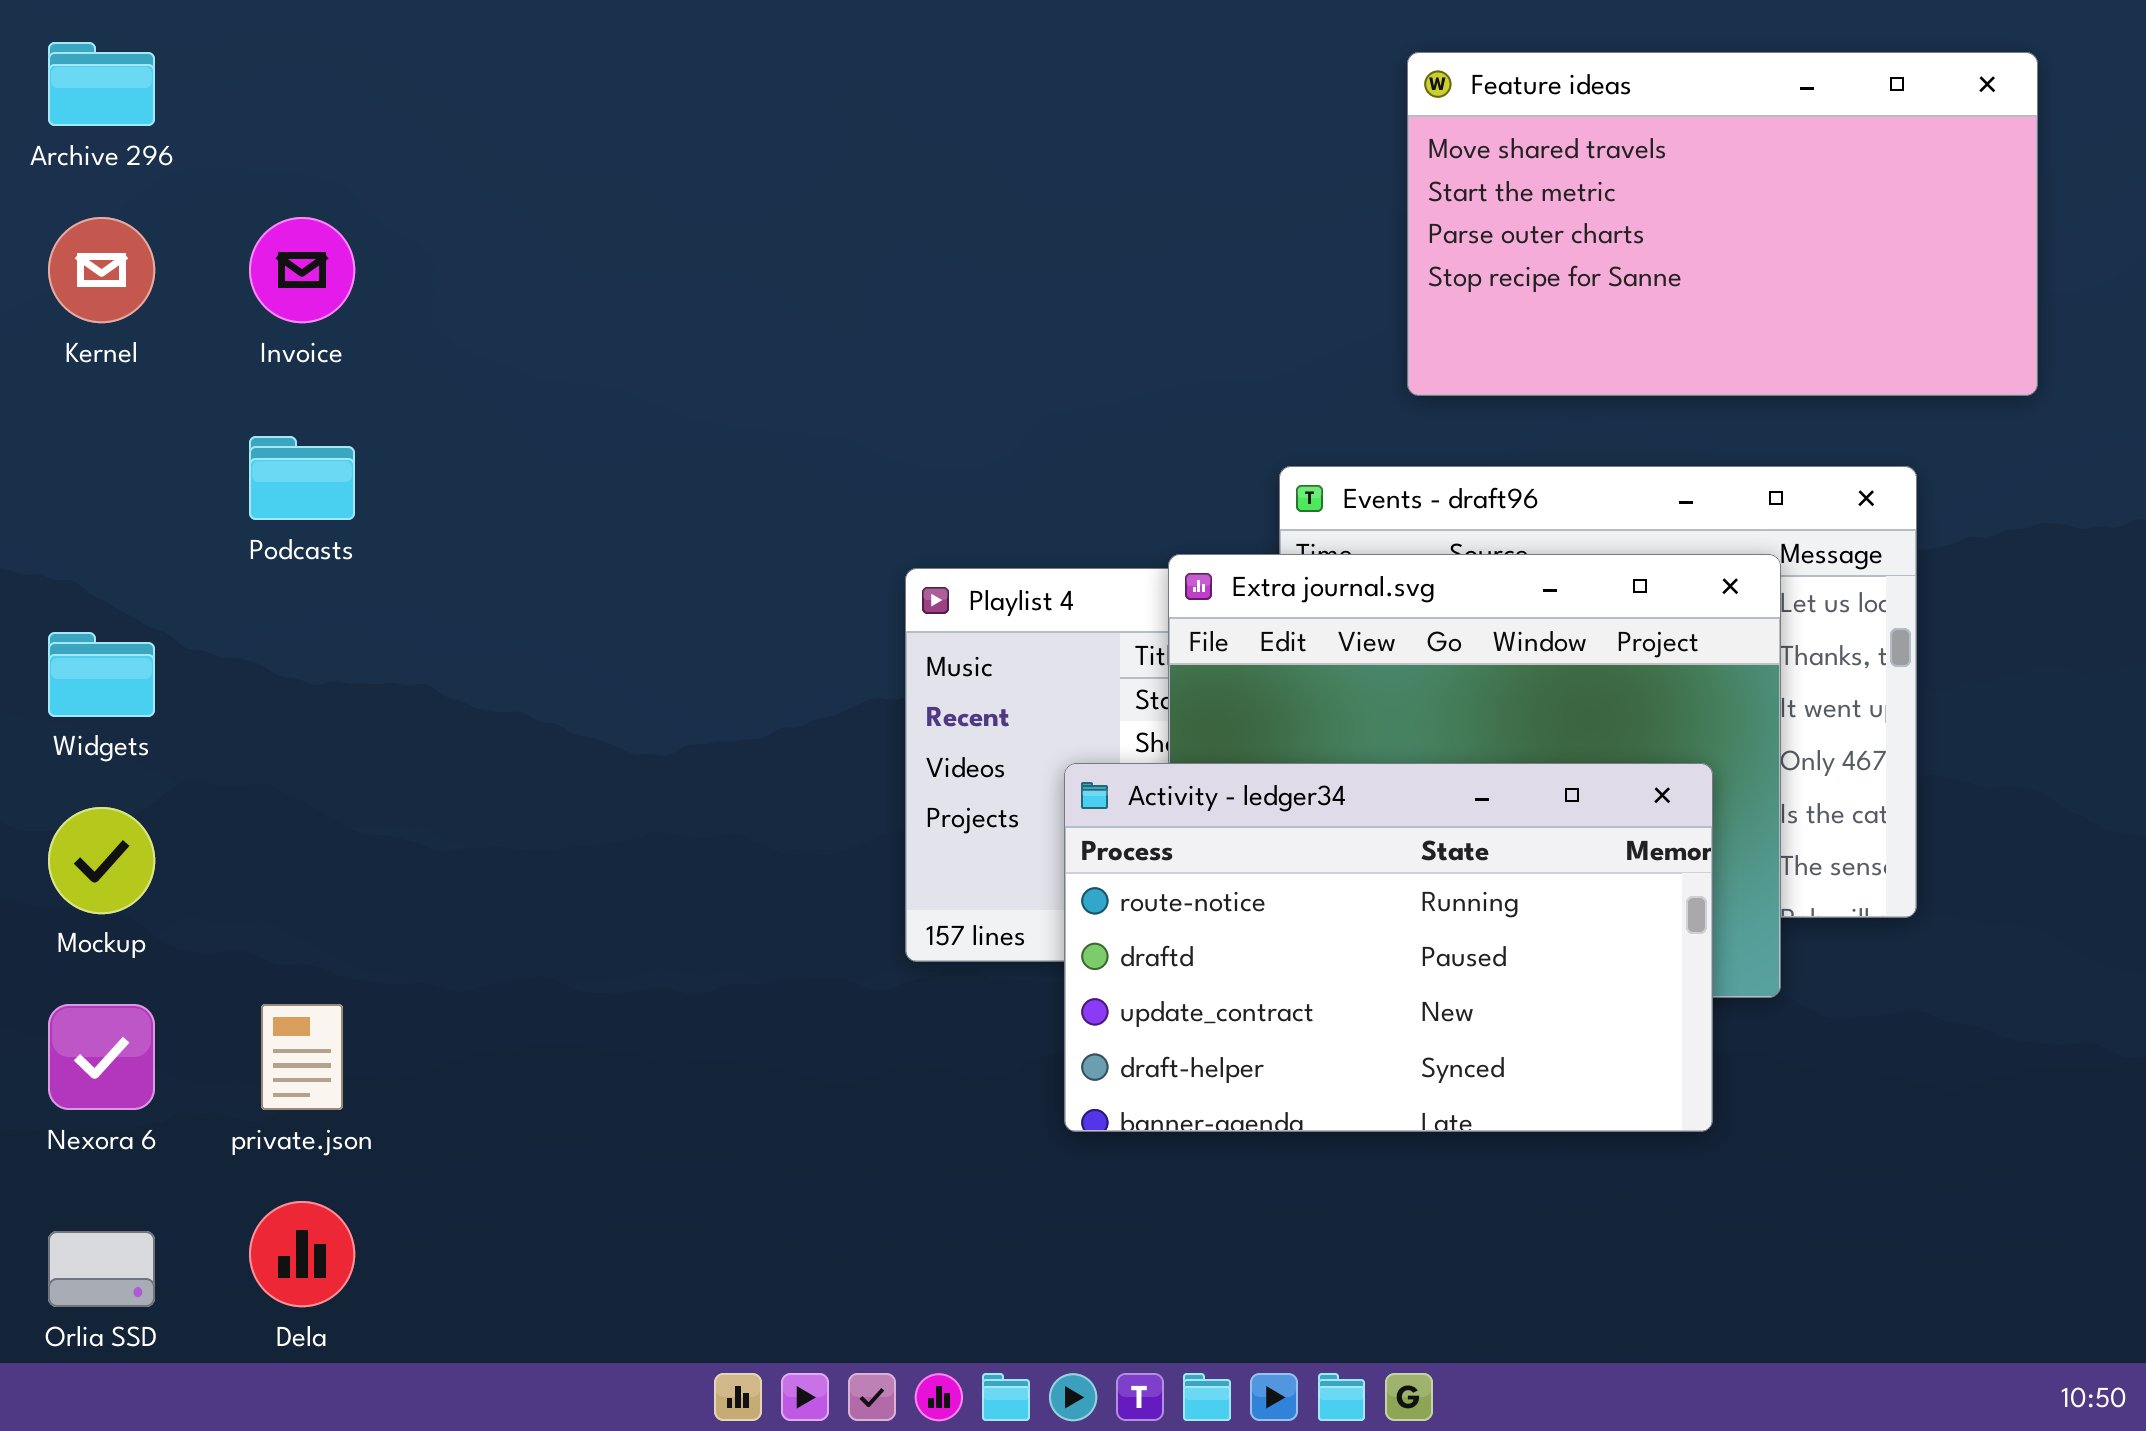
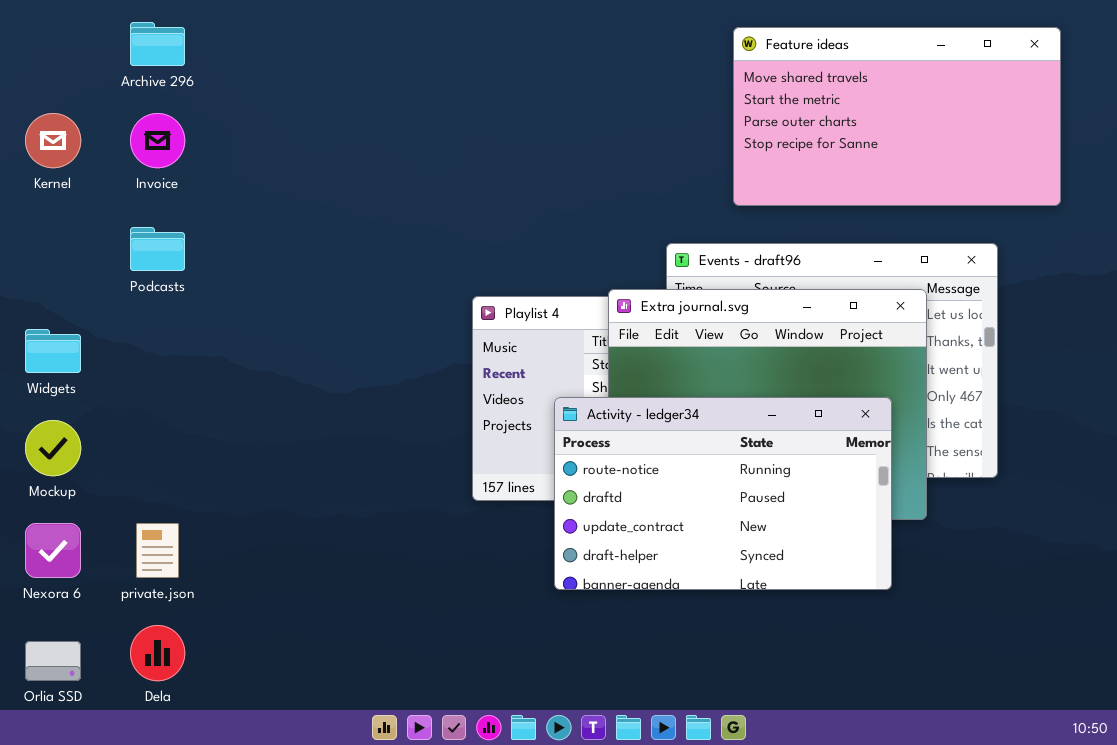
Archive 296: [48,42,155,126] -> [130,22,185,66], moved

